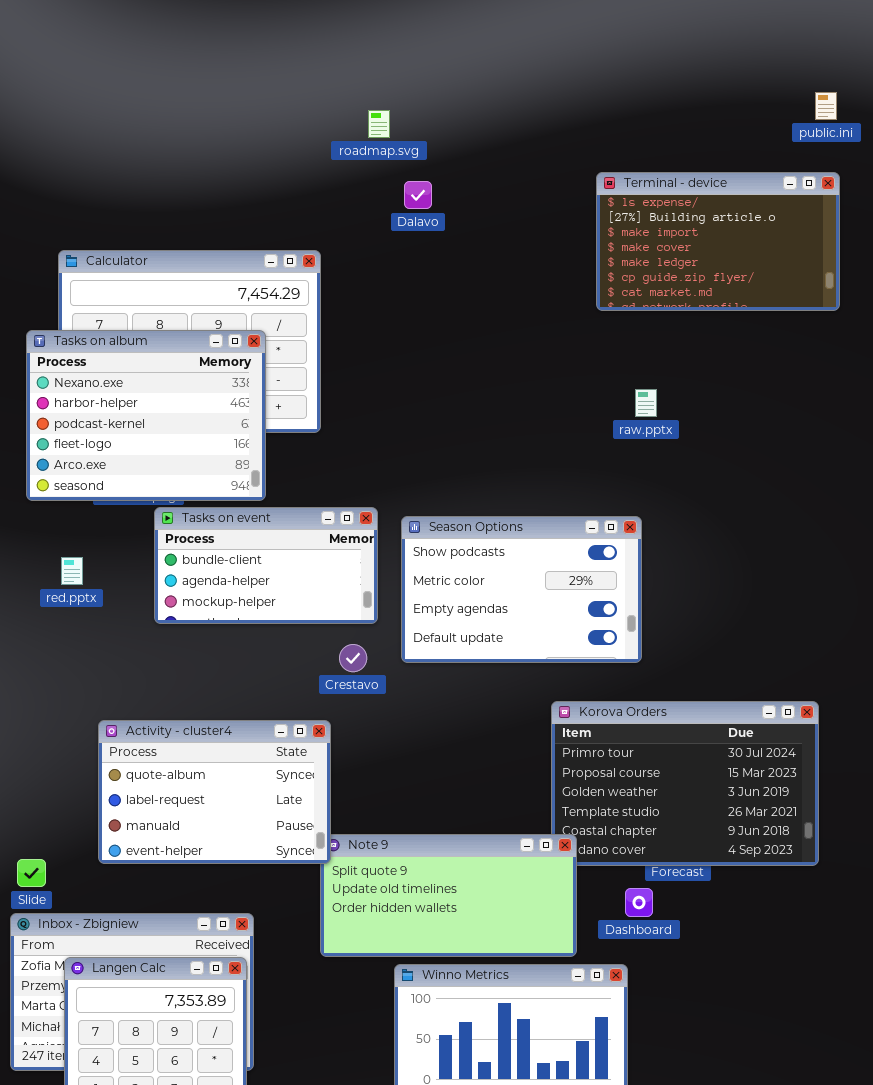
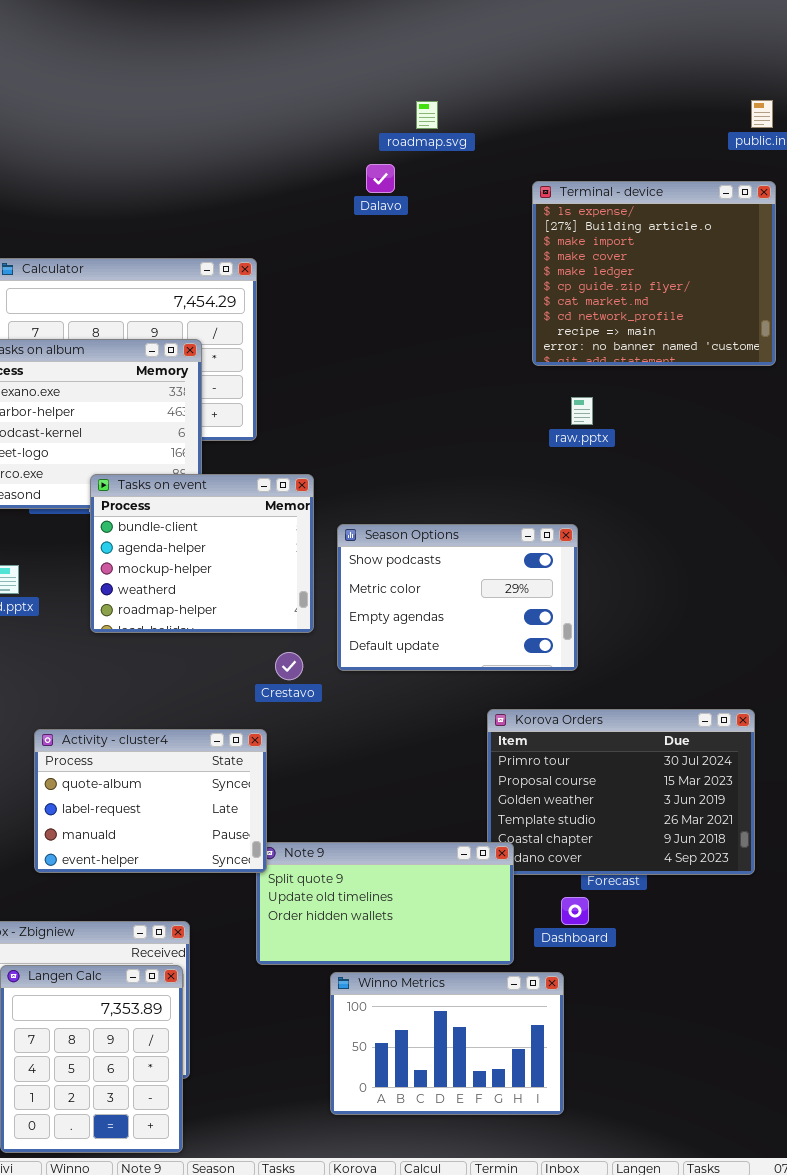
roadmap.svg: [368,110,390,138] -> [416,101,438,129], moved
Terminal - device: [596,172,840,311] -> [532,181,776,366], resized
Dalavo: [404,181,432,209] -> [366,164,395,193], moved
Tasks on event: [154,507,378,624] -> [90,474,314,633], resized

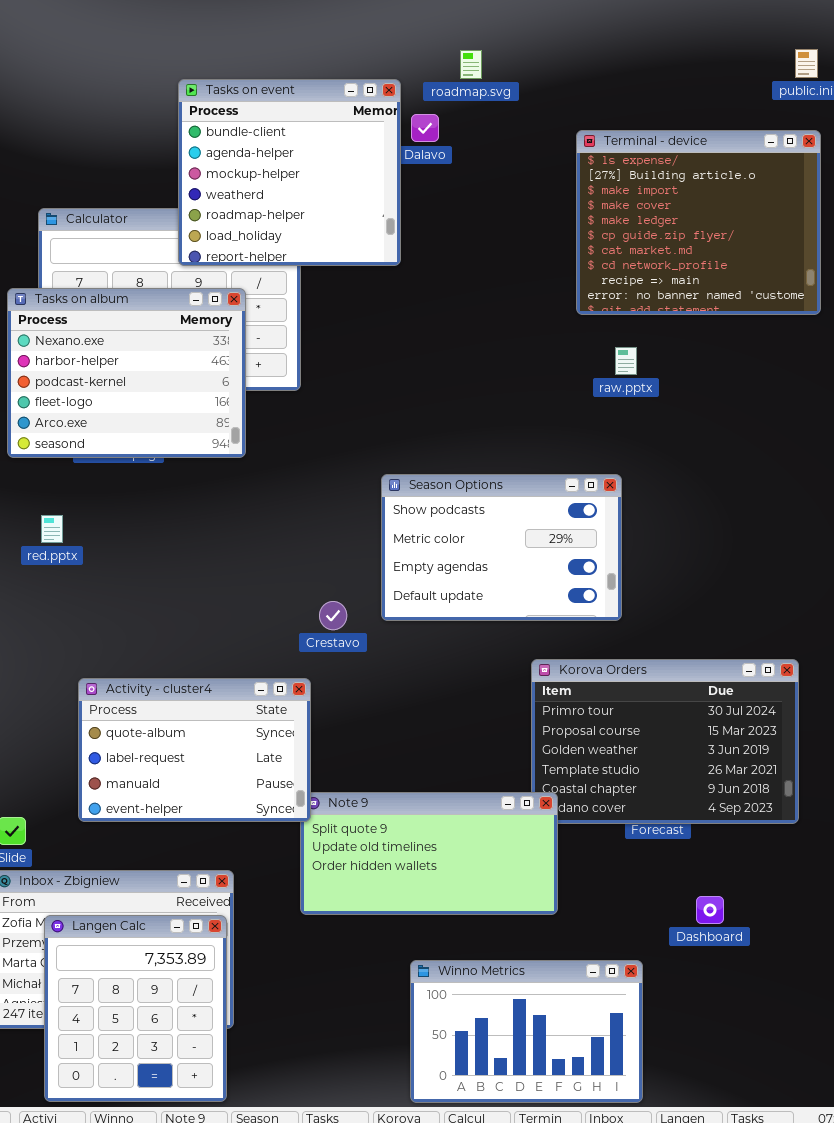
Tasks on event: [90,474,314,633] -> [178,79,401,266], moved, resized
Dashboard: [561,897,589,925] -> [696,896,724,924], moved
Winno Metrics: [330,972,564,1115] -> [410,960,643,1103], moved

